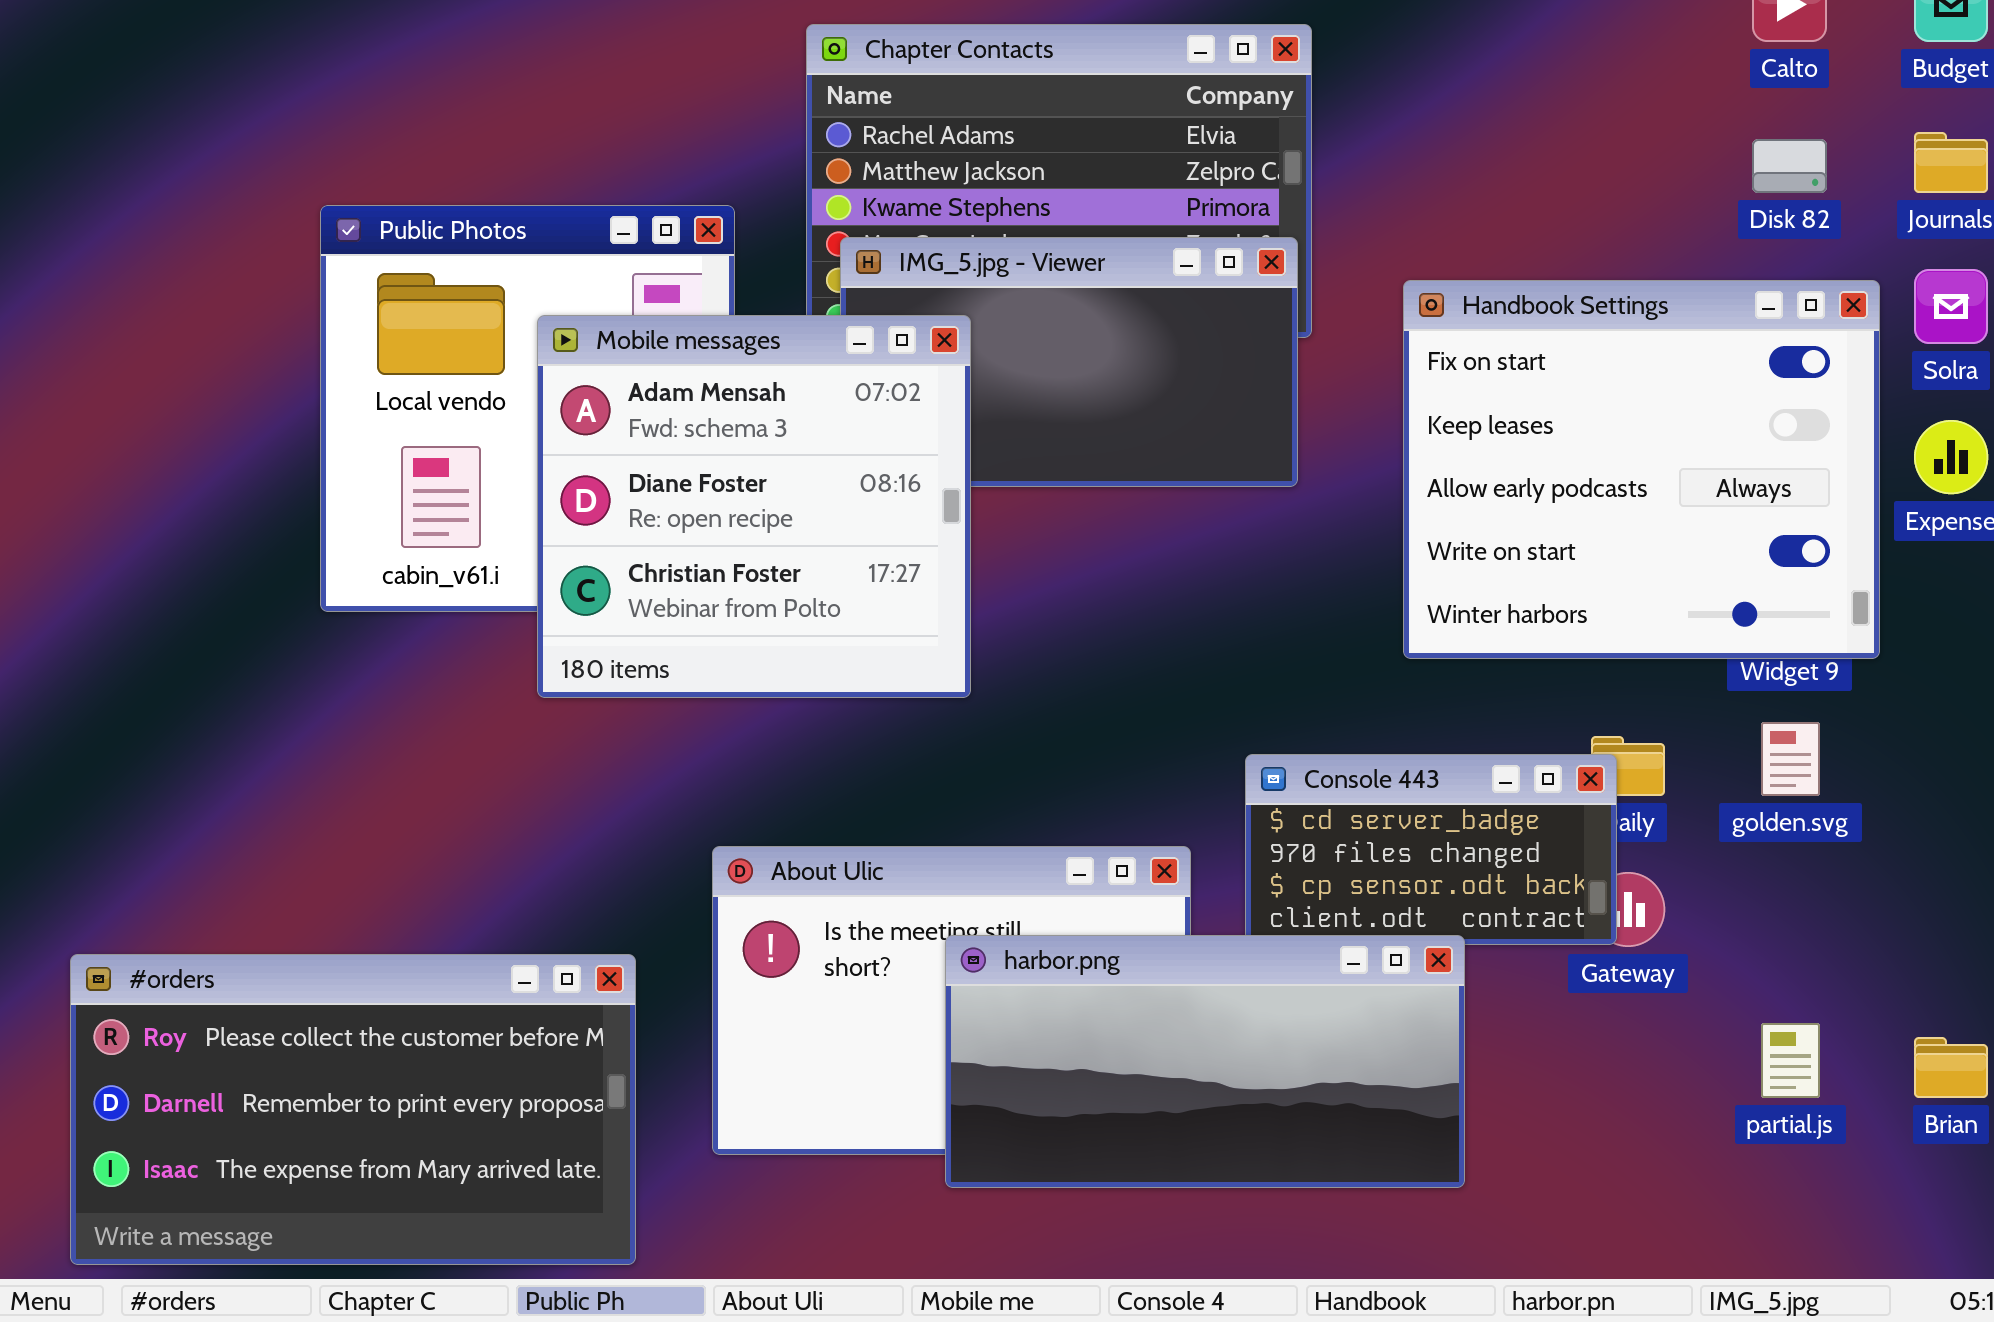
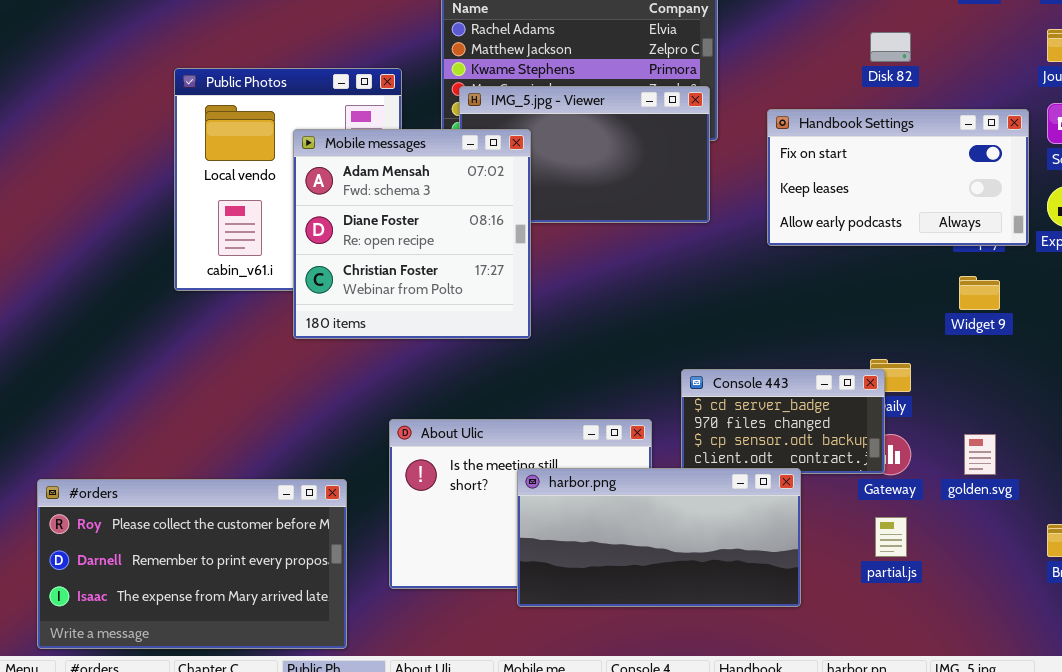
Disk 82: [1752,139,1827,193] -> [870,32,911,62], moved
Handbook Settings: [1403,280,1880,659] -> [767,109,1029,246], resized
golden.svg: [1761,722,1820,796] -> [964,434,996,475], moved
partial.js: [1761,1023,1820,1098] -> [875,517,907,557], moved

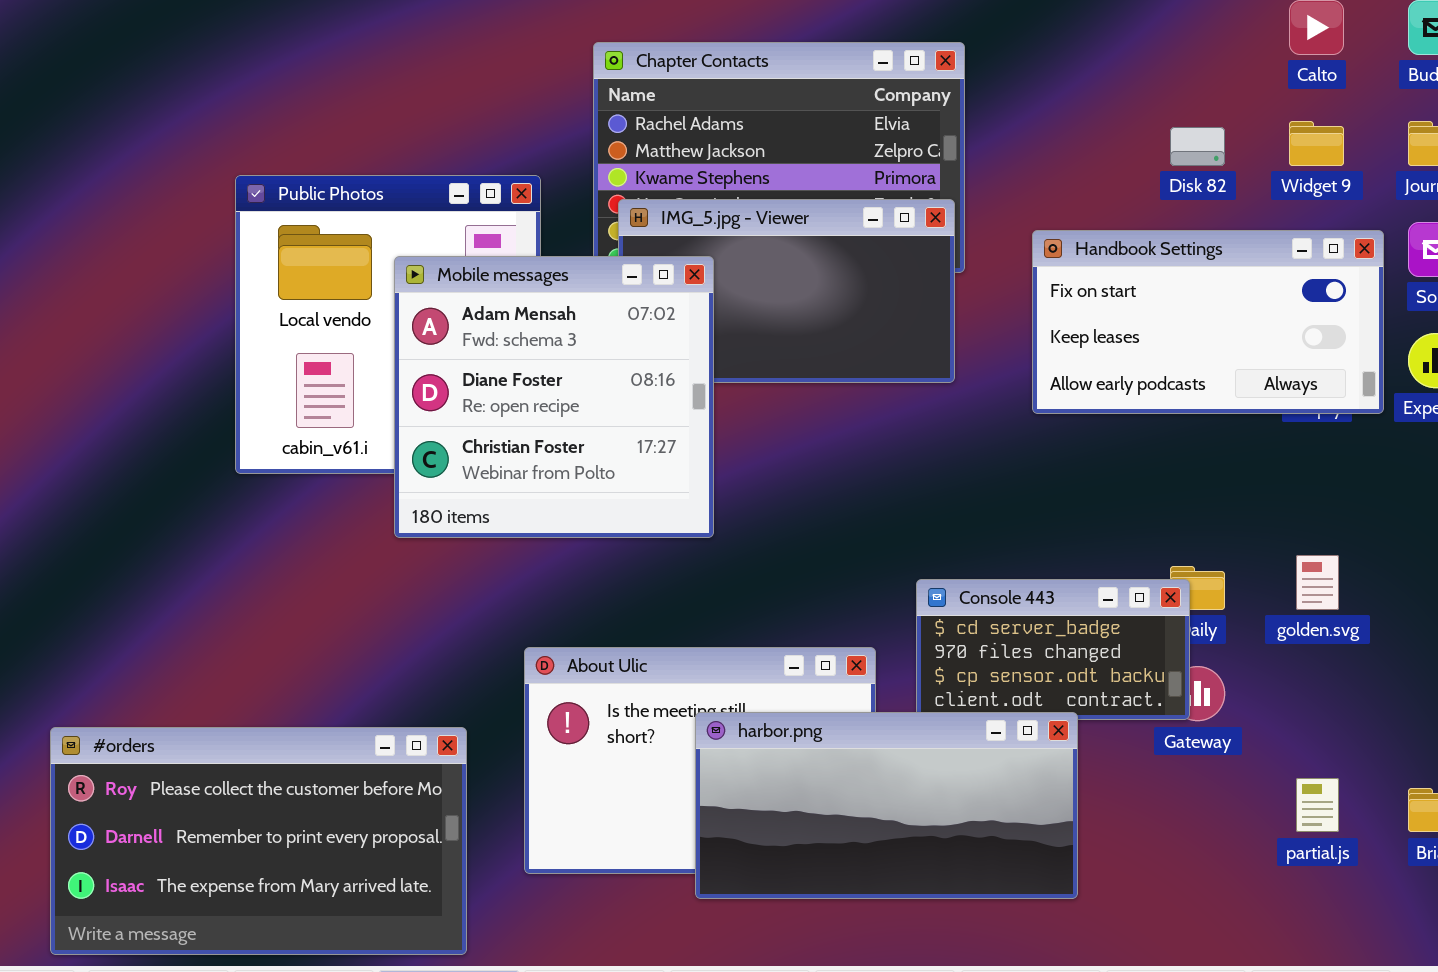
Widget 9: [959,276,1000,310] -> [1289,121,1344,166], moved
golden.svg: [964,434,996,475] -> [1296,555,1339,610], moved
partial.js: [875,517,907,557] -> [1296,778,1339,832], moved

